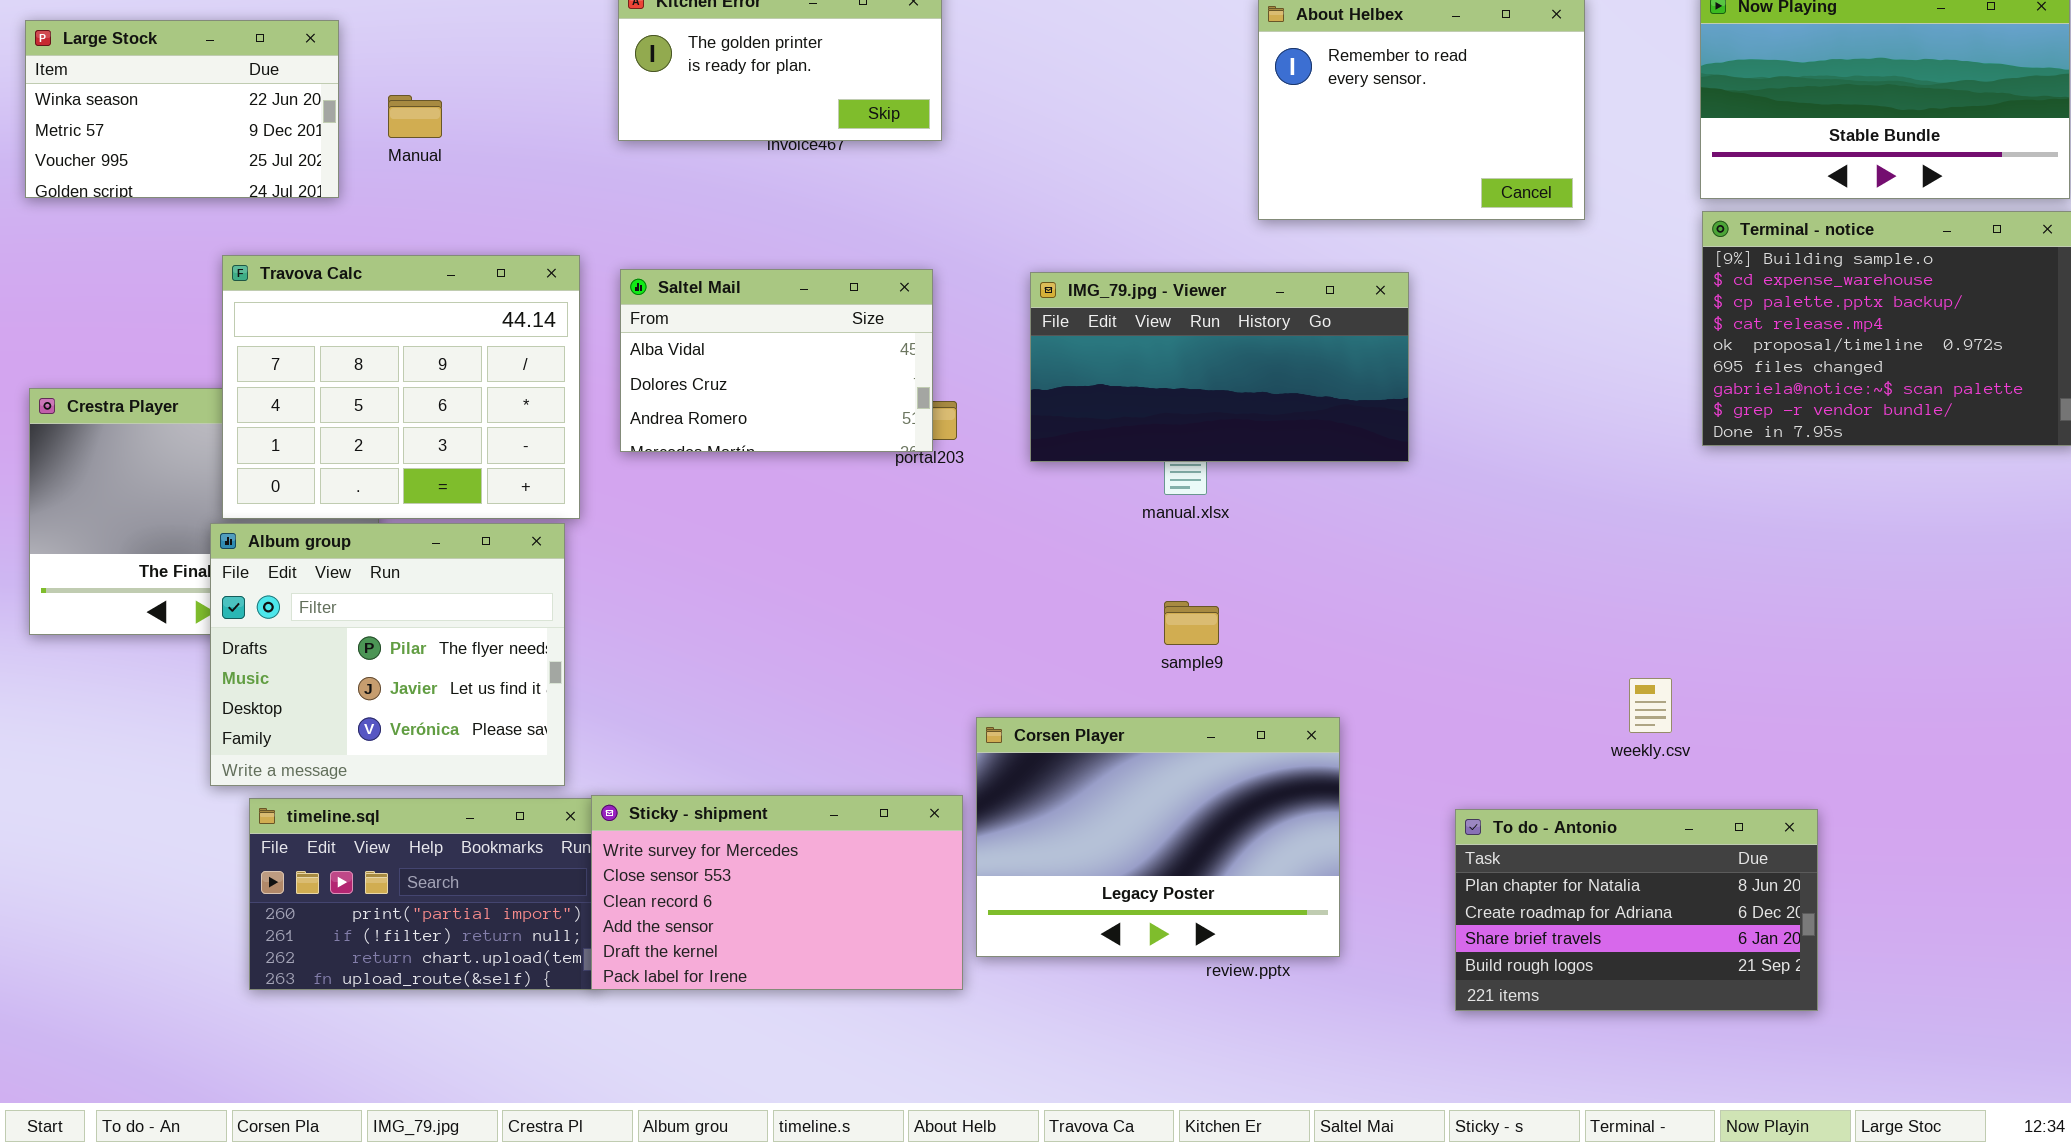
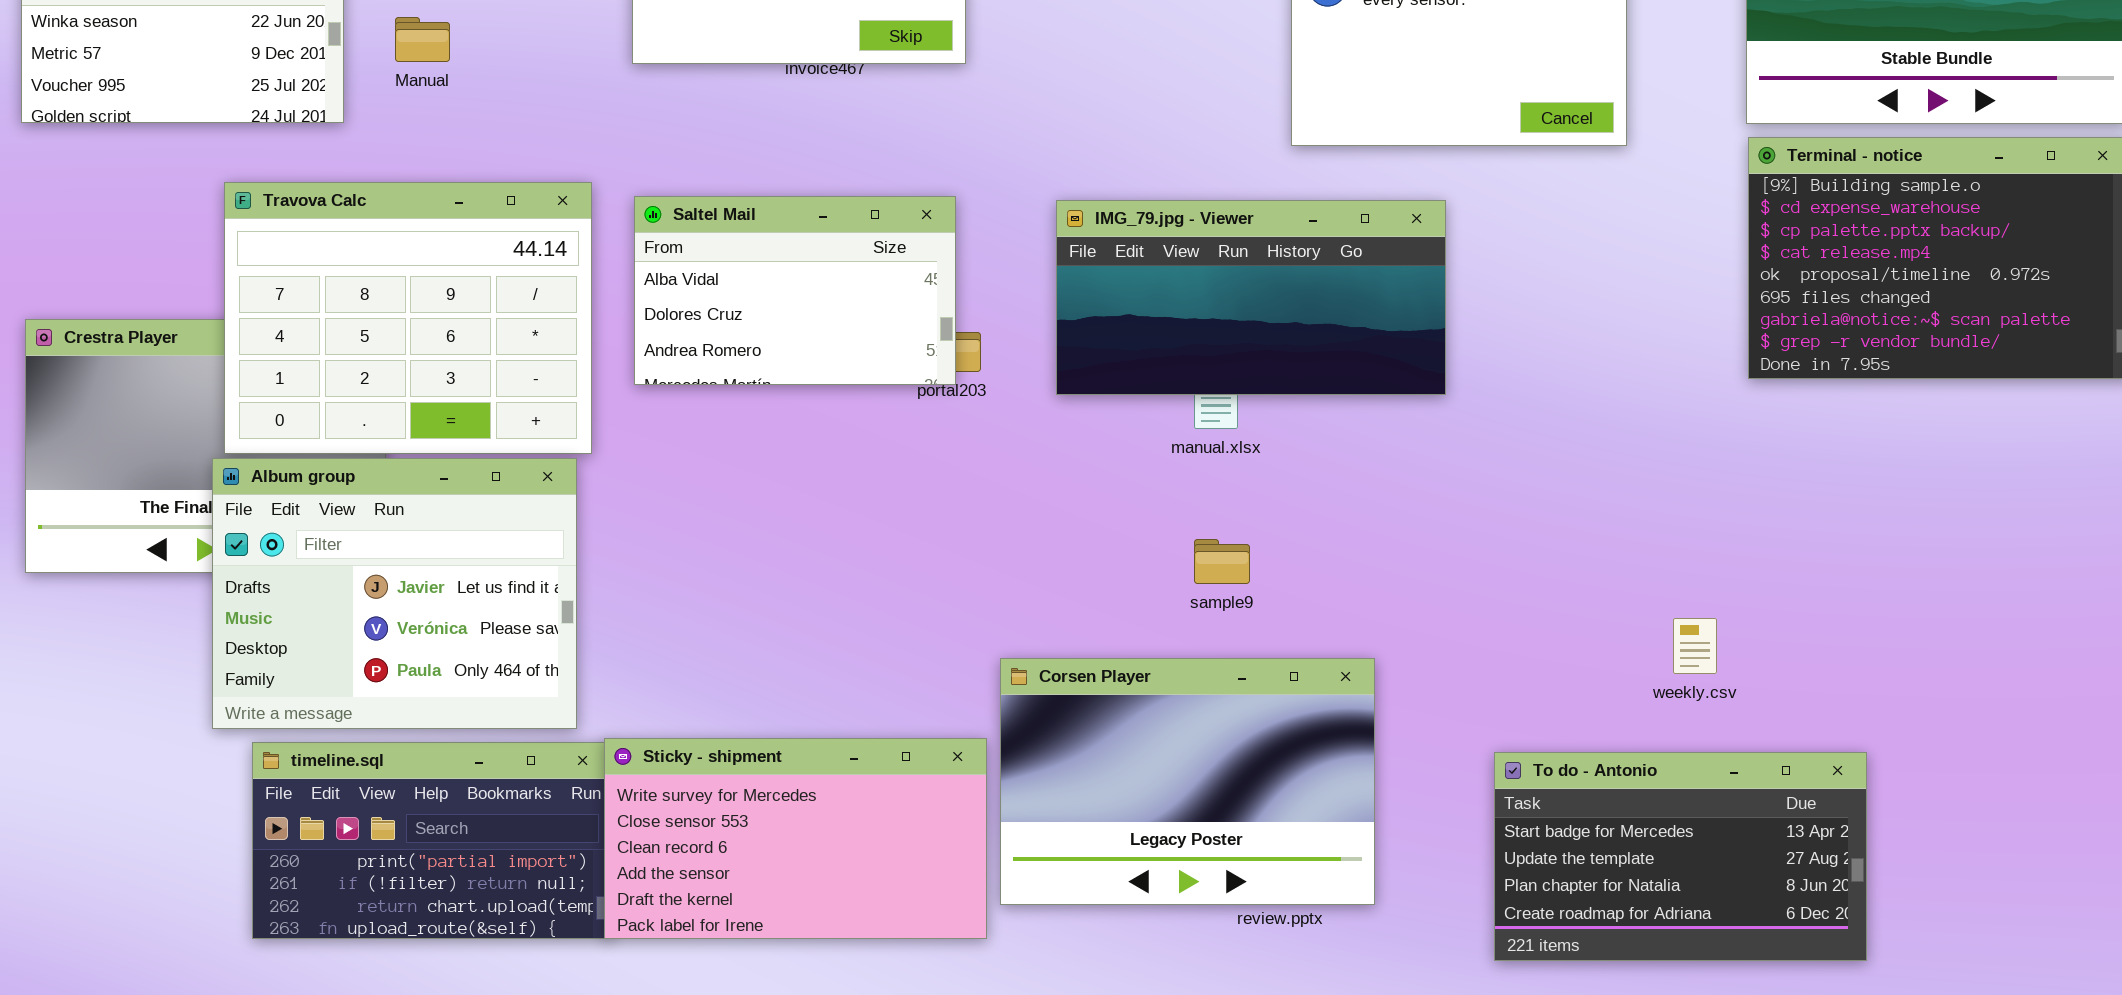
Album group: [210,523,565,786] -> [212,458,577,729], scrolled down 1 row
To do - Antonio: [1455,809,1818,1011] -> [1494,752,1867,961], scrolled up 2 rows

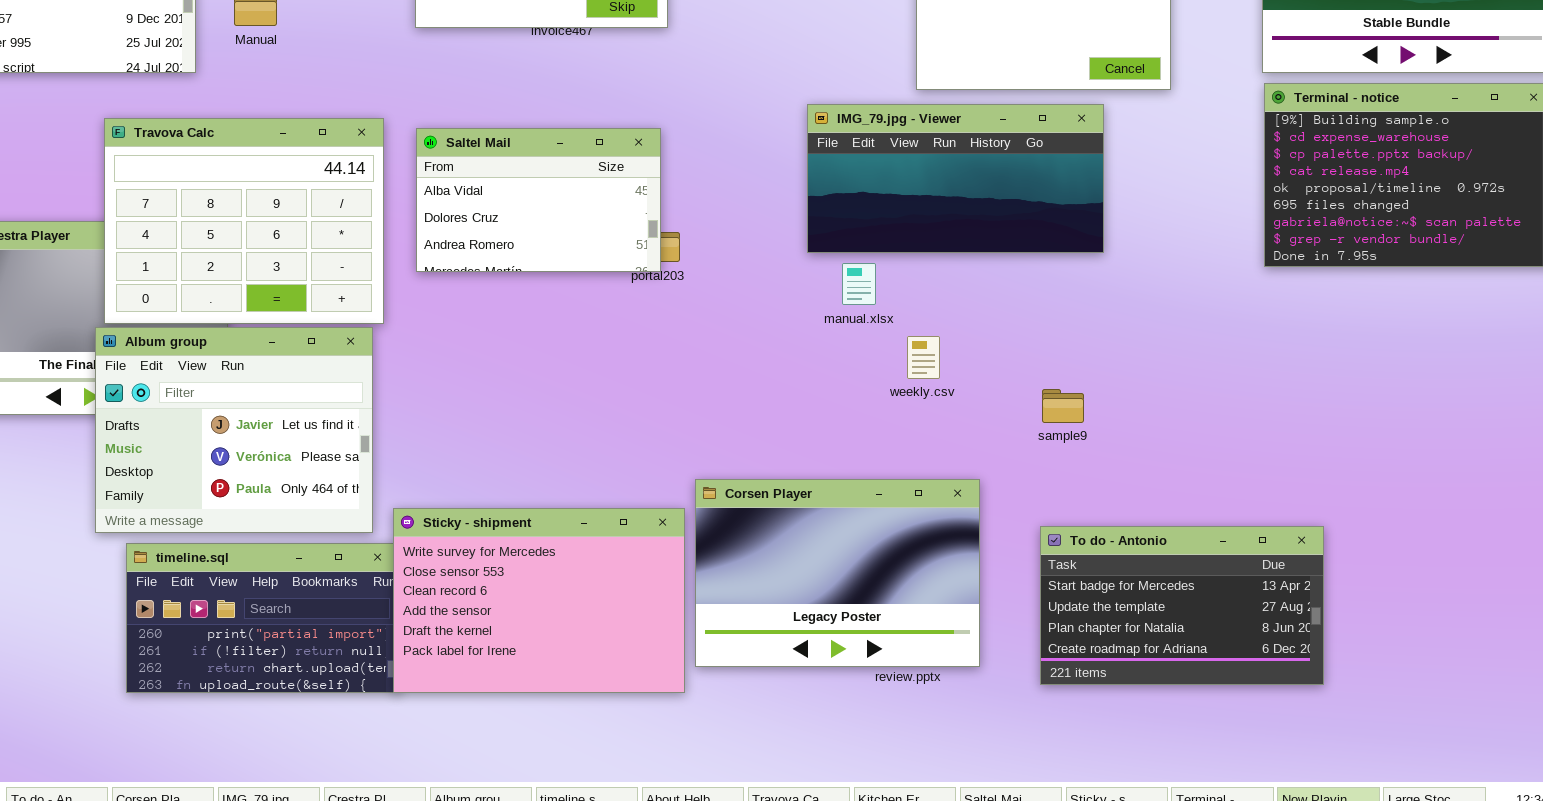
IMG_79.jpg - Viewer: [1056,200,1446,395] -> [807,104,1104,253], moved
sample9: [1194,539,1250,584] -> [1042,389,1084,423], moved
weekly.csv: [1673,618,1717,674] -> [907,336,940,379], moved
Sticky - shipment: [604,738,987,939] -> [393,508,685,693], resized
To do - Antonio: [1494,752,1867,961] -> [1040,526,1324,685], moved

